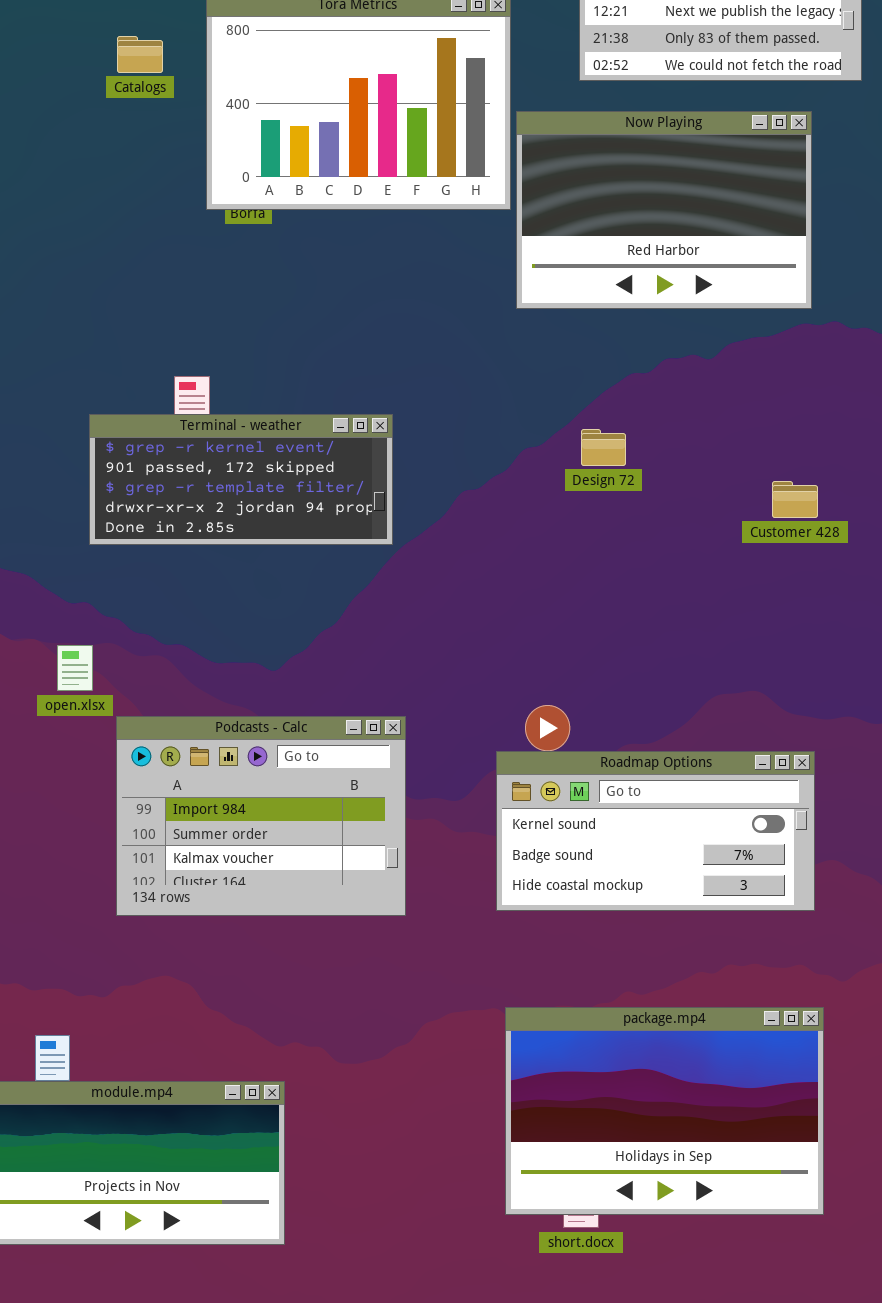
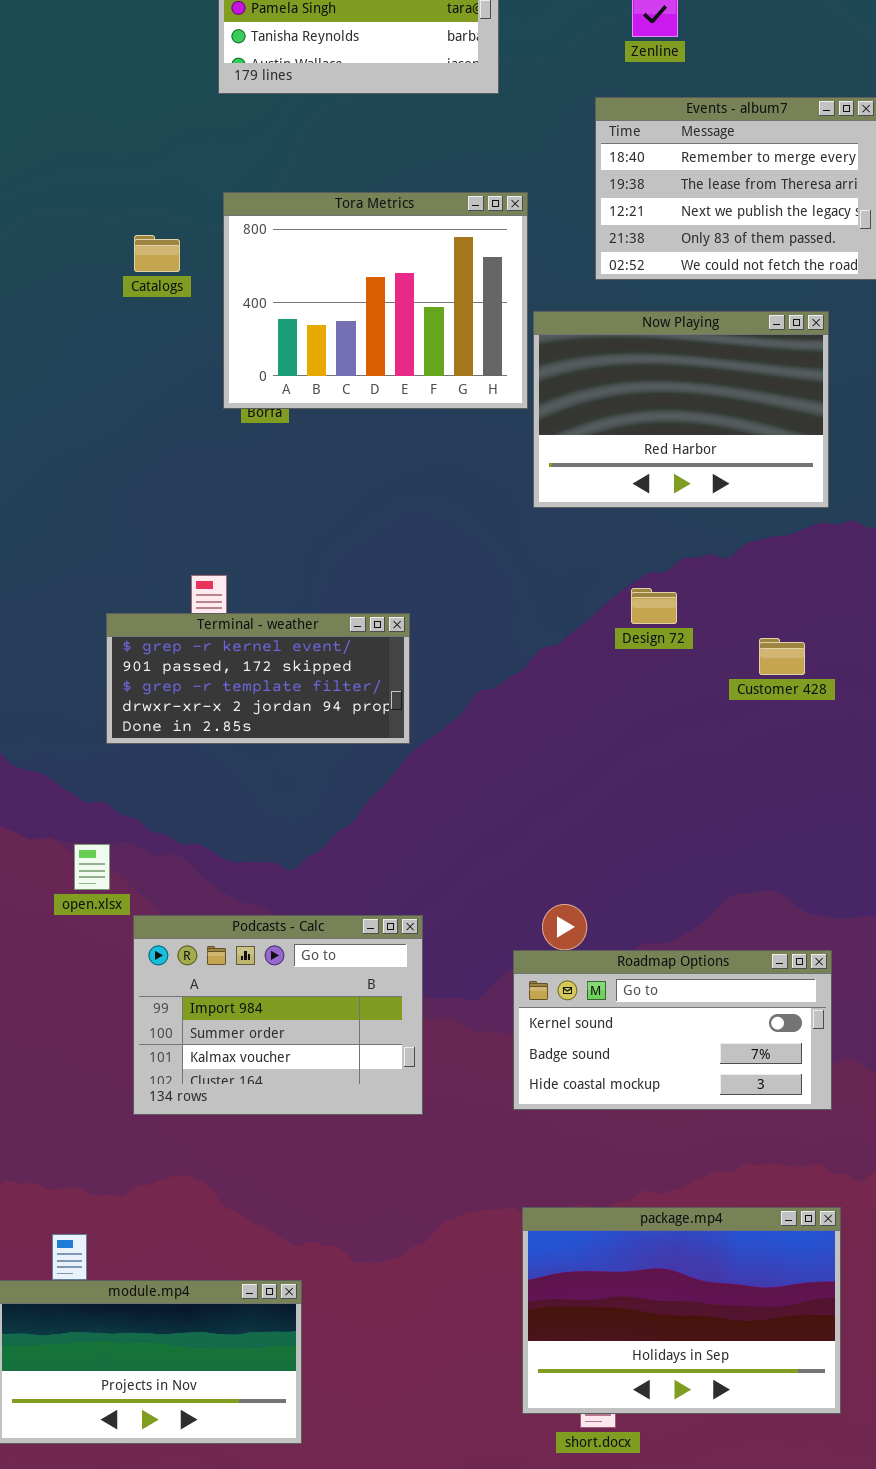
Design 72: [581,429,626,466] -> [631,588,677,624], moved
Customer 428: [772,481,818,518] -> [759,638,805,675], moved

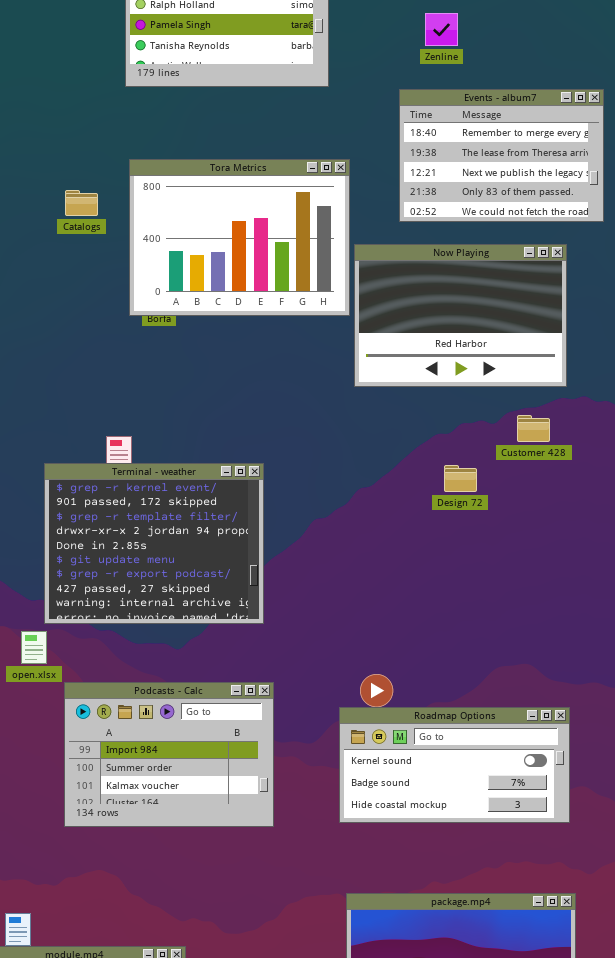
Design 72: [631,588,677,624] -> [444,465,477,492], moved
Terminal - weather: [106,613,410,744] -> [44,463,264,624], resized
Customer 428: [759,638,805,675] -> [517,415,550,442], moved

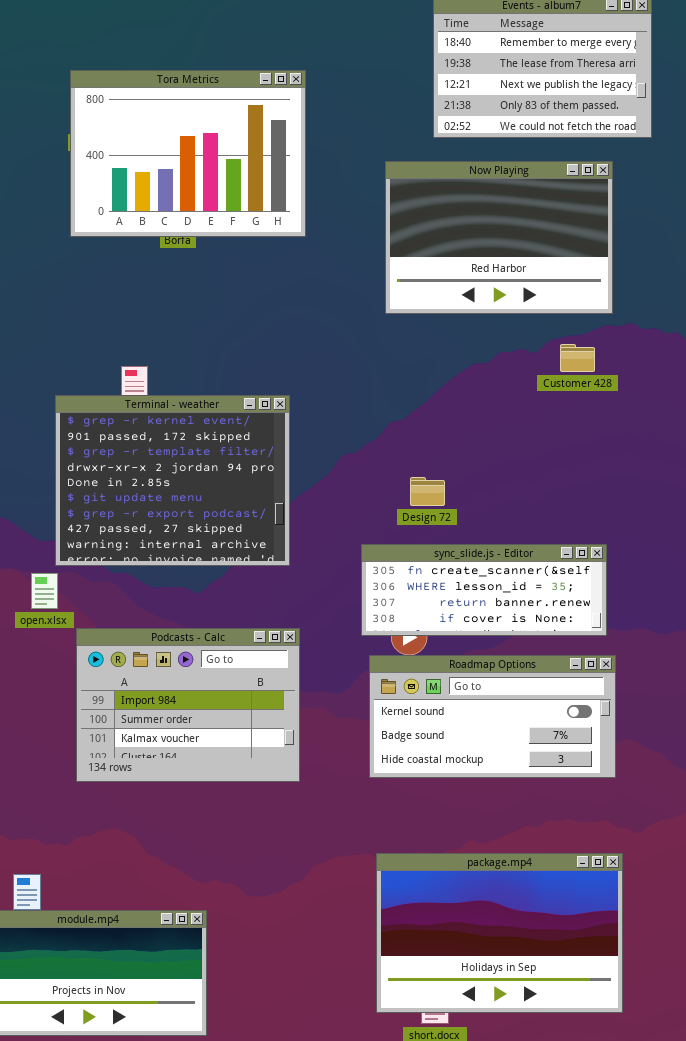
Tora Metrics: [129,159,350,316] -> [70,70,306,237], moved
Design 72: [444,465,477,492] -> [410,477,445,506], moved
sync_slide.js - Editor: none -> [361,544,607,636], opened

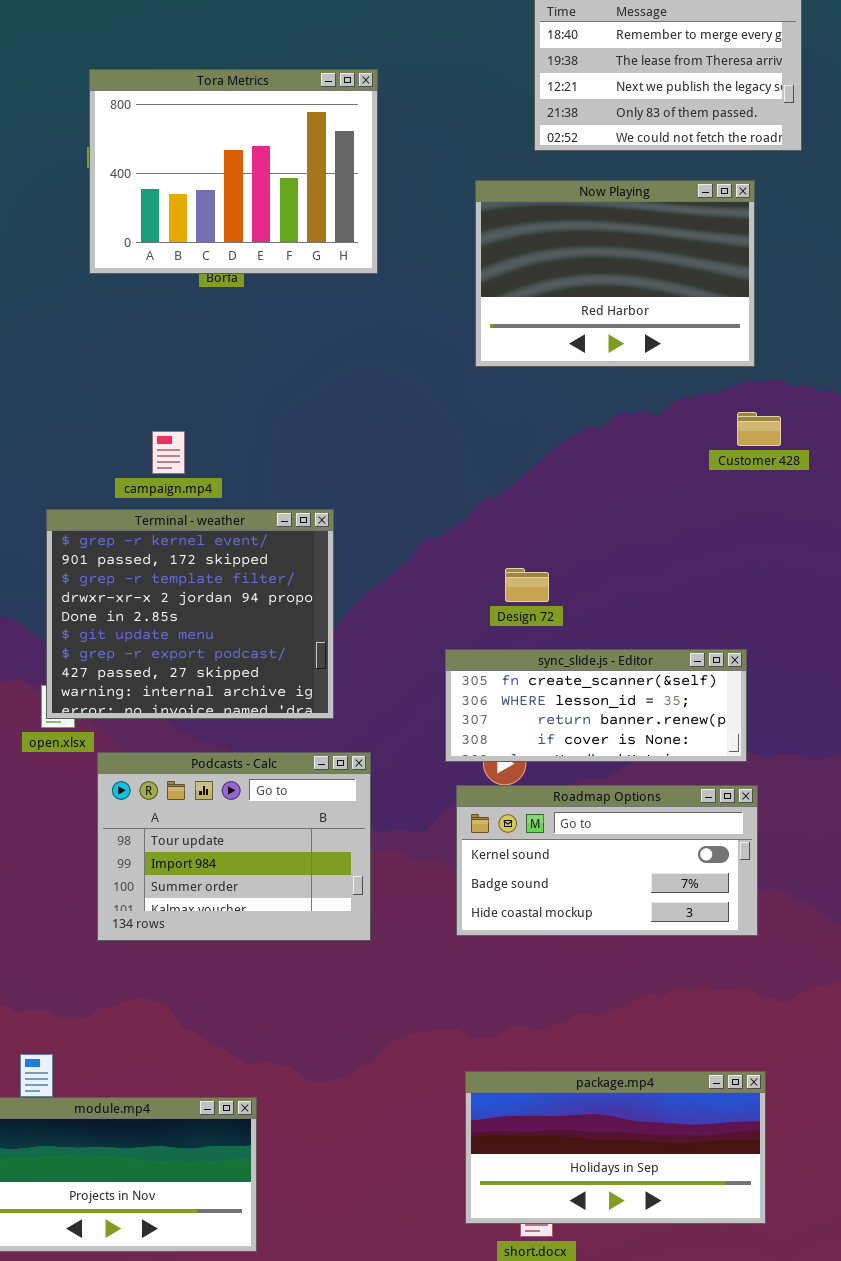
Customer 428: [560,344,595,372] -> [737,412,781,446], moved
Terminal - weather: [55,395,290,566] -> [46,509,334,719], moved
Podcasts - Calc: [76,628,300,782] -> [97,752,371,941], scrolled up 1 row
package.mp4: [376,853,623,1013] -> [465,1071,766,1224], resized

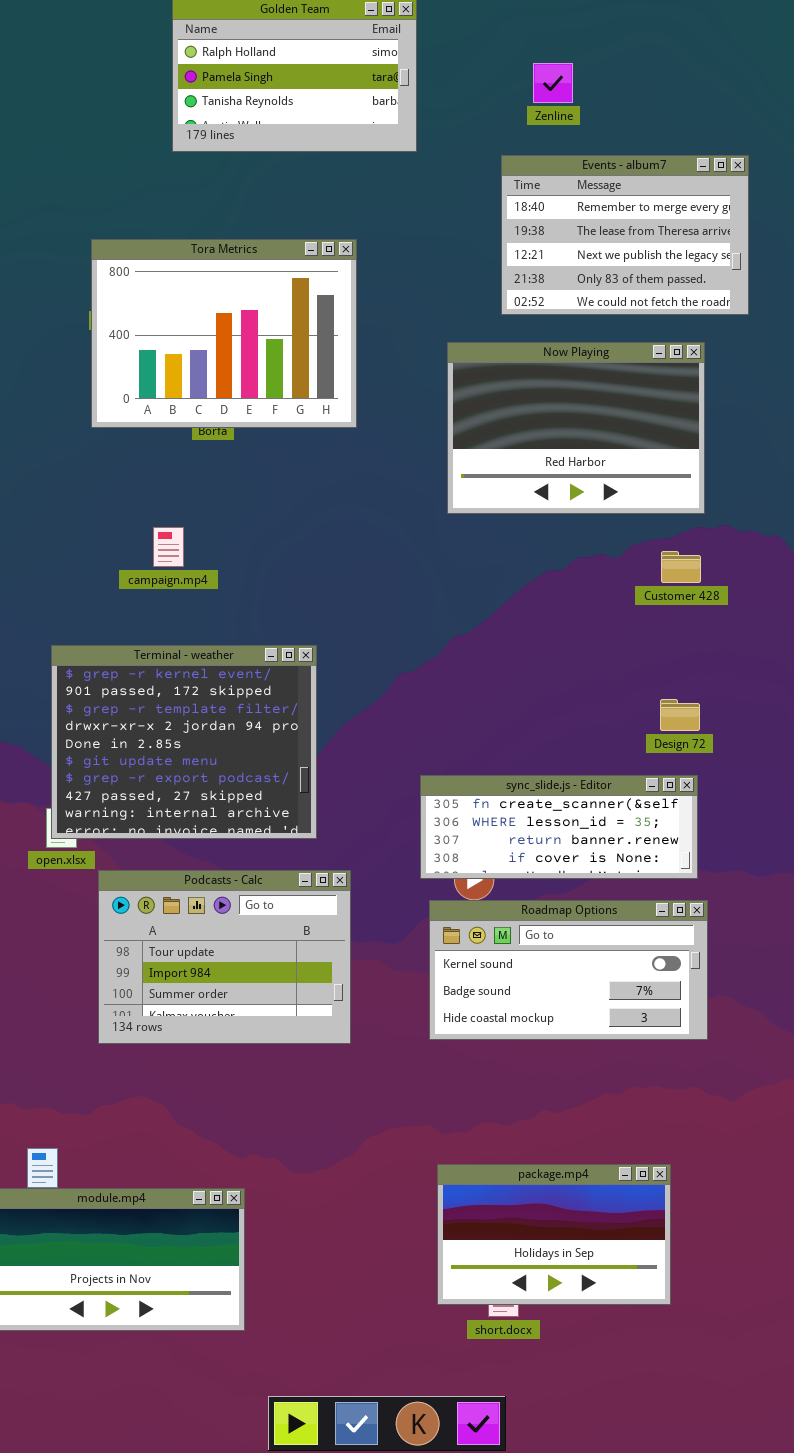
Customer 428: [737,412,781,446] -> [661,551,701,583], moved
campaign.mp4: [152,431,185,474] -> [153,527,184,567], moved
Design 72: [505,568,549,602] -> [660,699,700,731], moved
package.mp4: [465,1071,766,1224] -> [437,1164,671,1305], resized

